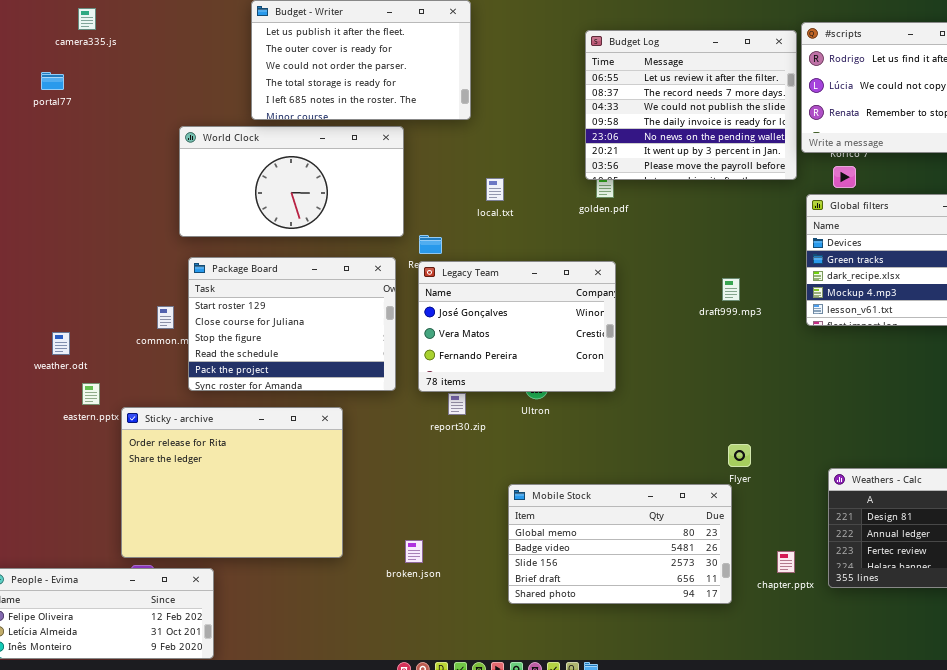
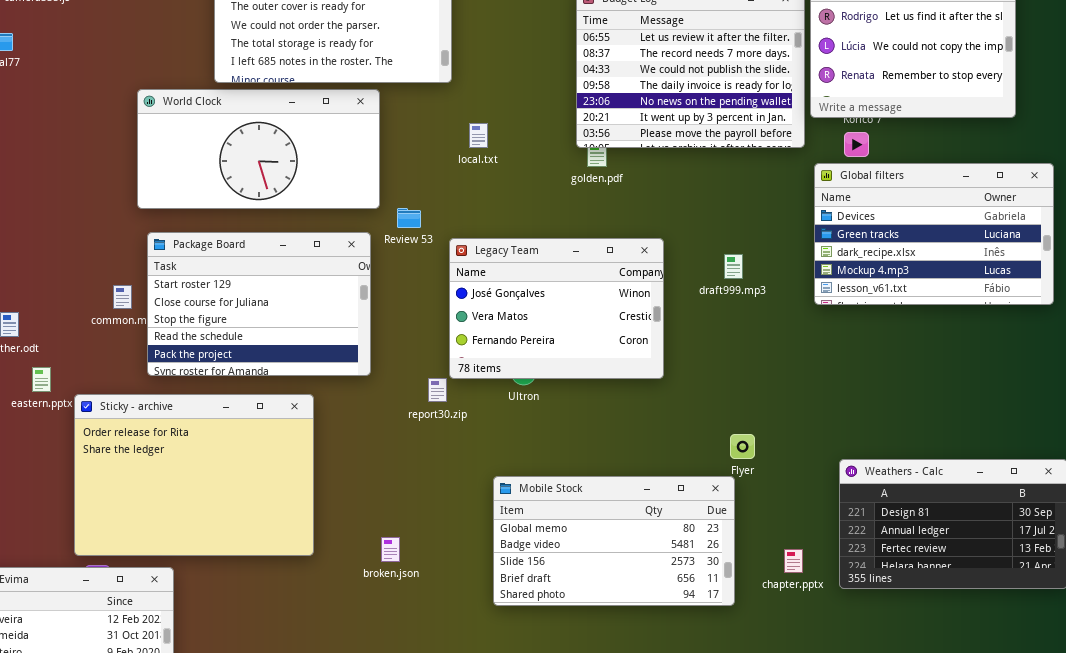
local.txt: [486,178,504,201] -> [469,123,488,148], moved
Legacy Team: [418,261,616,392] -> [449,238,664,379], moved

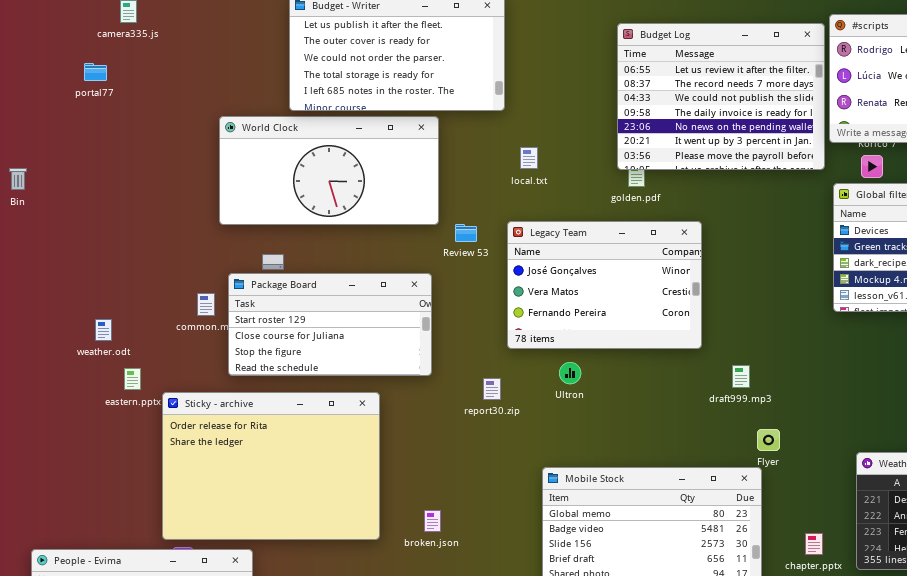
Package Board: [147,232,371,376] -> [228,273,432,376], resized
Legacy Team: [449,238,664,379] -> [507,221,702,349], moved
draft999.mp3: [724,254,743,279] -> [732,365,750,388], moved
broken.json: [381,537,400,562] -> [424,510,441,532], moved

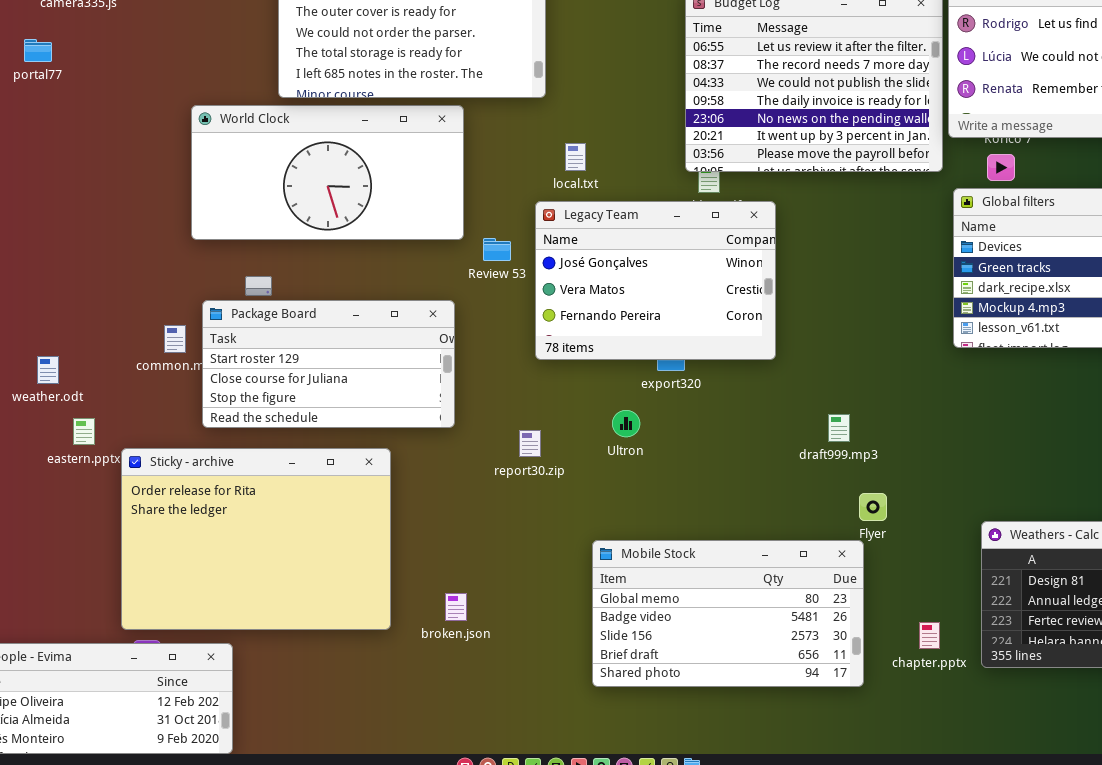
Legacy Team: [507,221,702,349] -> [535,201,776,360], moved

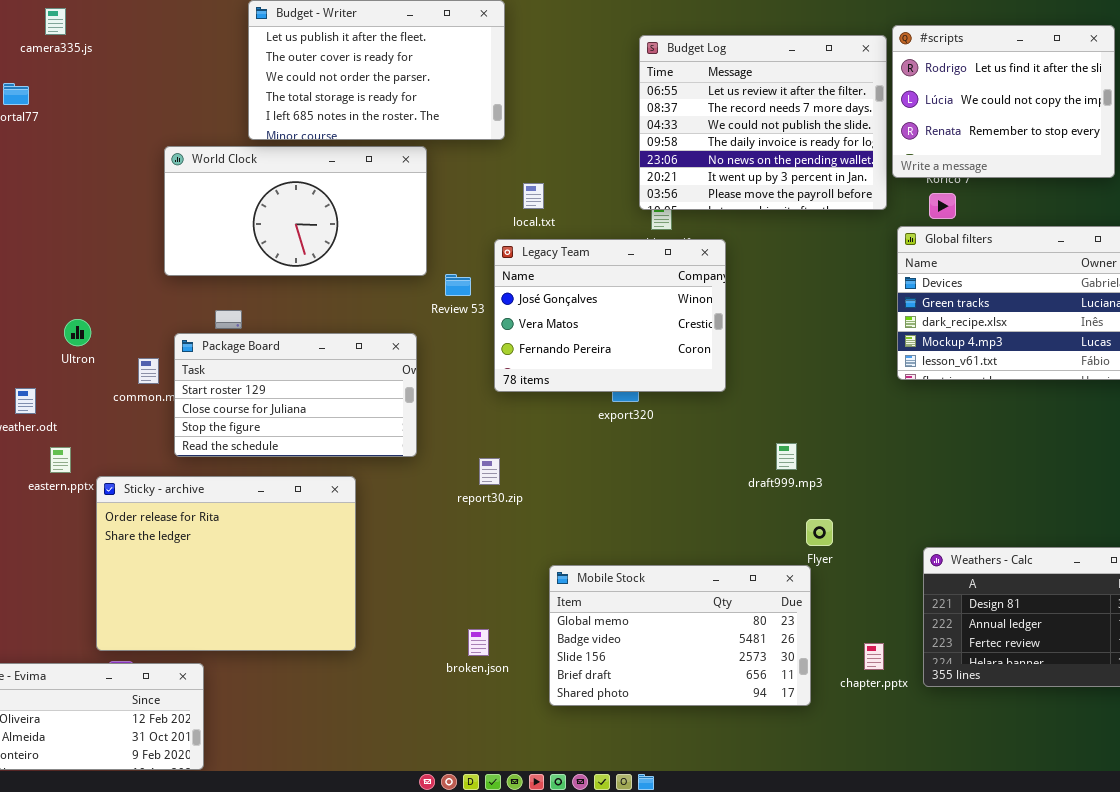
Ultron: [612,410,640,437] -> [64,319,91,346], moved
broken.json: [445,593,467,621] -> [468,629,489,656], moved

